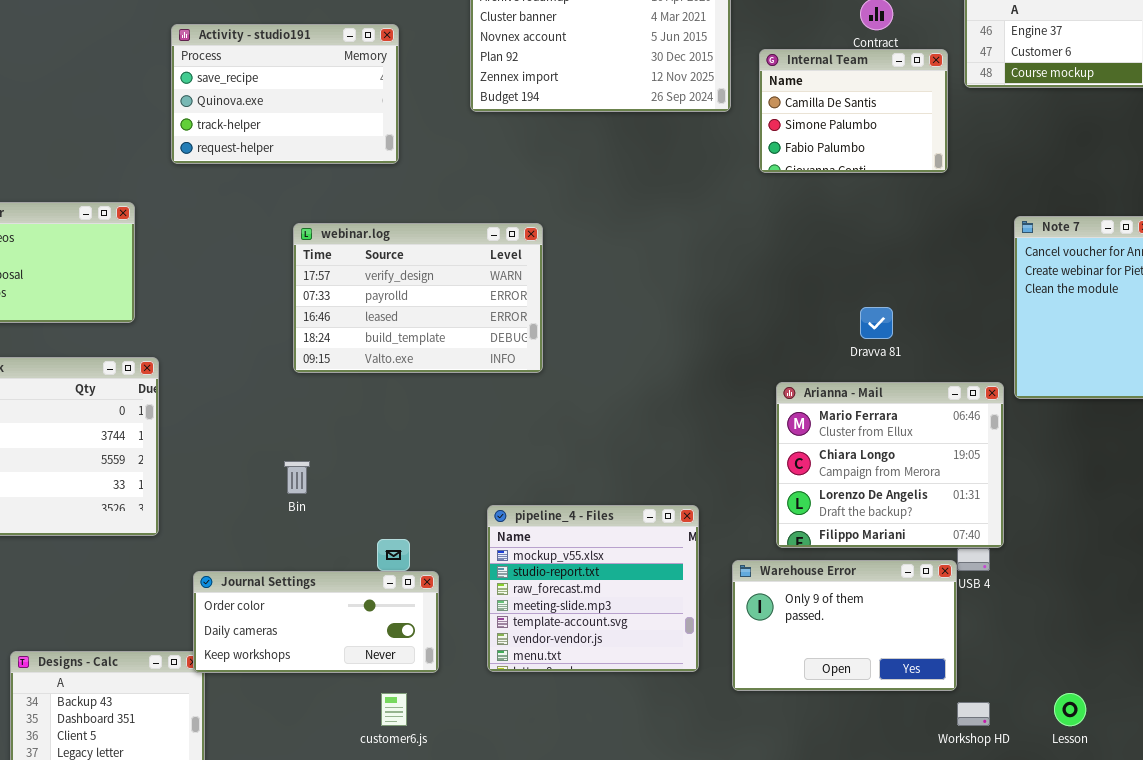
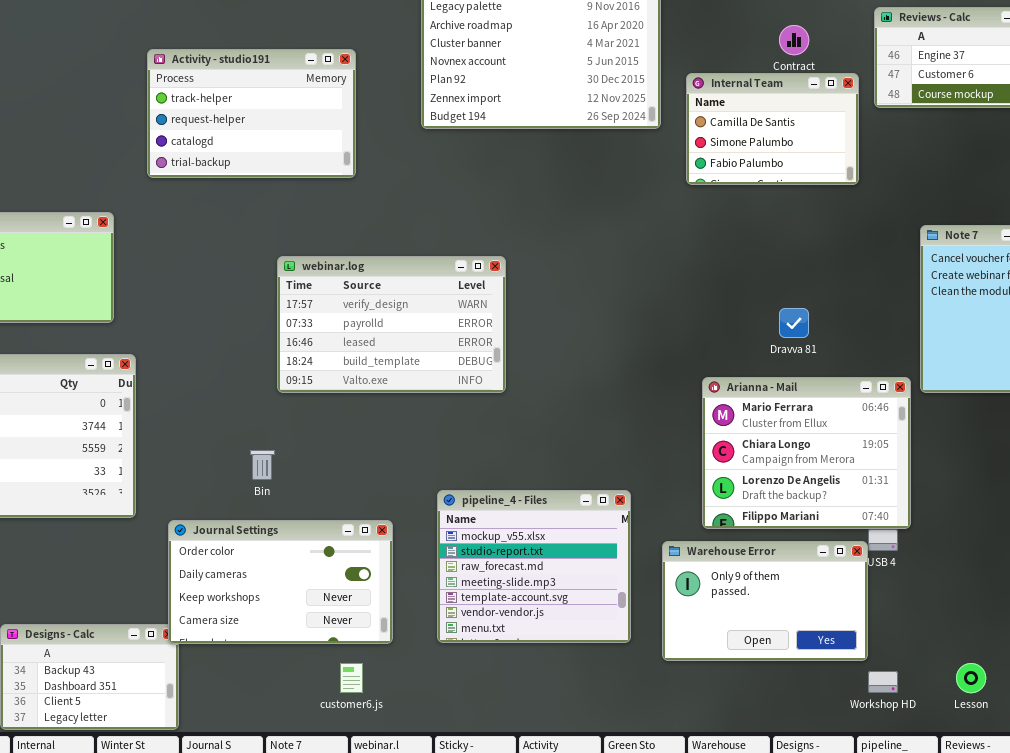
Activity - studio191: [171,24,399,164] -> [147,49,356,178], scrolled down 2 rows
webinar.log: [293,223,543,373] -> [277,256,506,393], moved
Journal Settings: [193,571,439,673] -> [168,520,393,644], resized

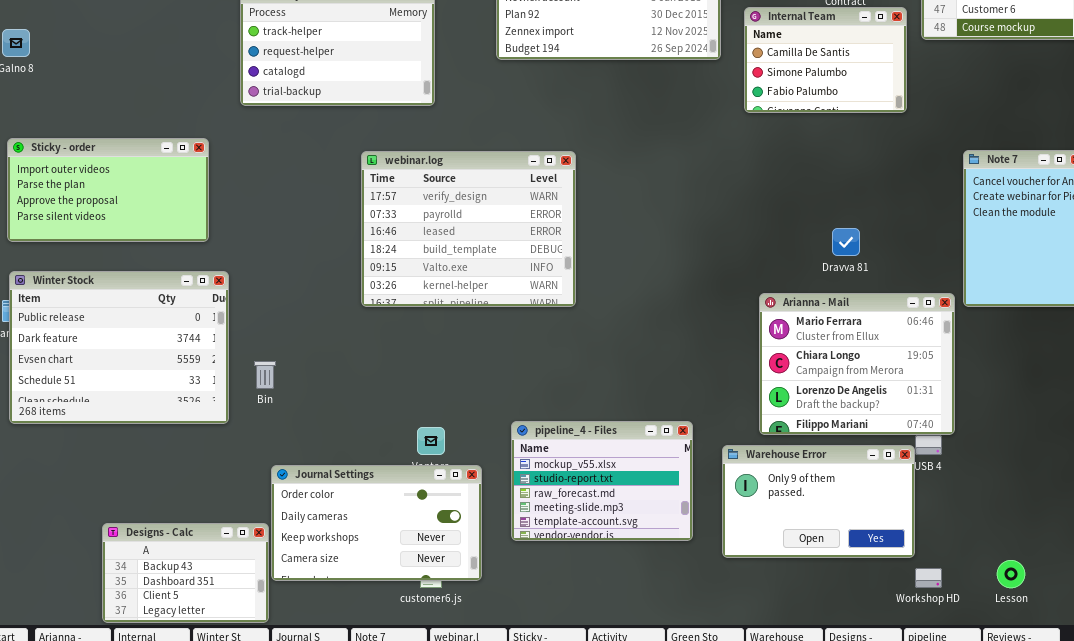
webinar.log: [277,256,506,393] -> [361,151,576,307], resized
Bin: [250,450,275,480] -> [254,361,276,389], moved
pipeline_4 - Files: [437,490,631,643] -> [511,421,693,541], resized
Journal Settings: [168,520,393,644] -> [271,465,482,581], moved

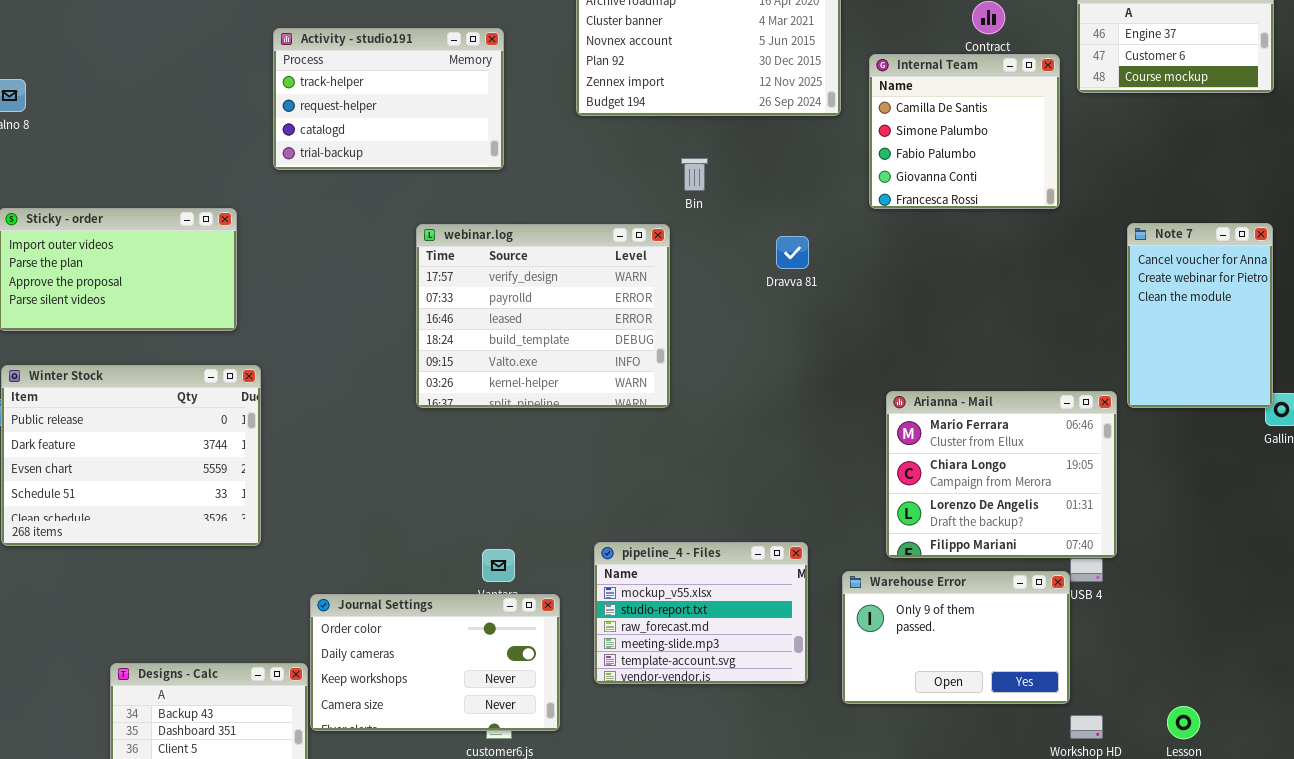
Internal Team: [744,7,907,113] -> [869,54,1060,209], resized
Dravva 81: [832,228,860,256] -> [776,236,809,269], moved
Bin: [254,361,276,389] -> [681,158,708,191], moved

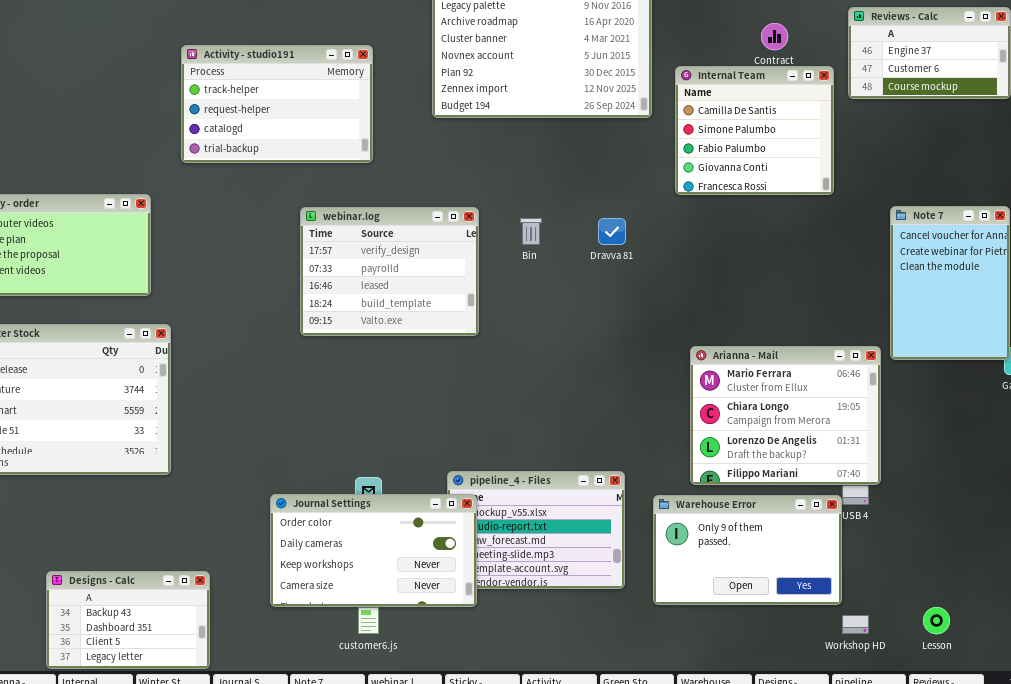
Bin: [681,158,708,191] -> [520,218,542,245], moved
webinar.log: [416,224,670,408] -> [300,207,479,336], resized
Journal Settings: [310,594,560,731] -> [270,494,477,607], moved

